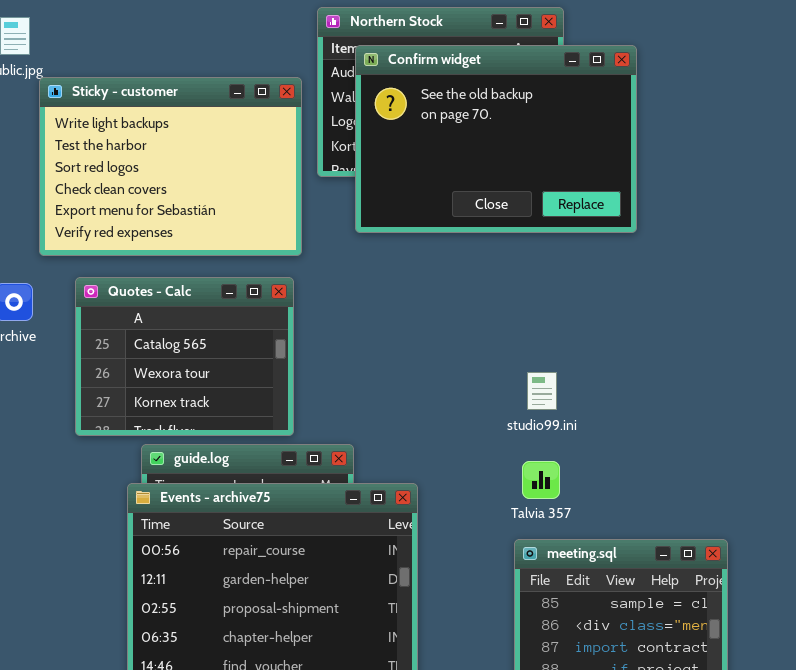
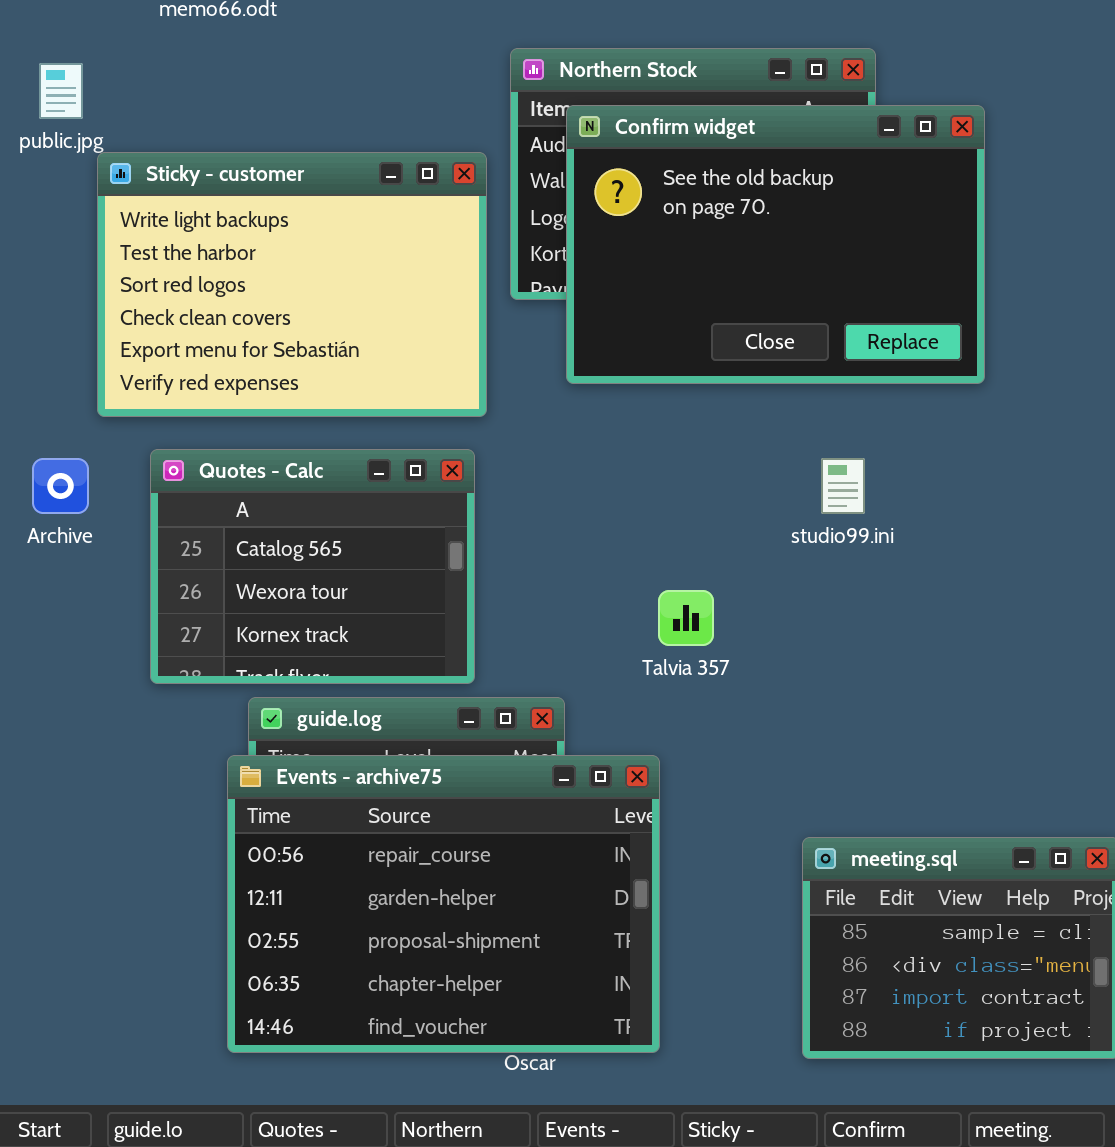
studio99.ini: [527,372,557,410] -> [821,458,865,514], moved
Talvia 357: [522,461,560,499] -> [658,590,714,646], moved

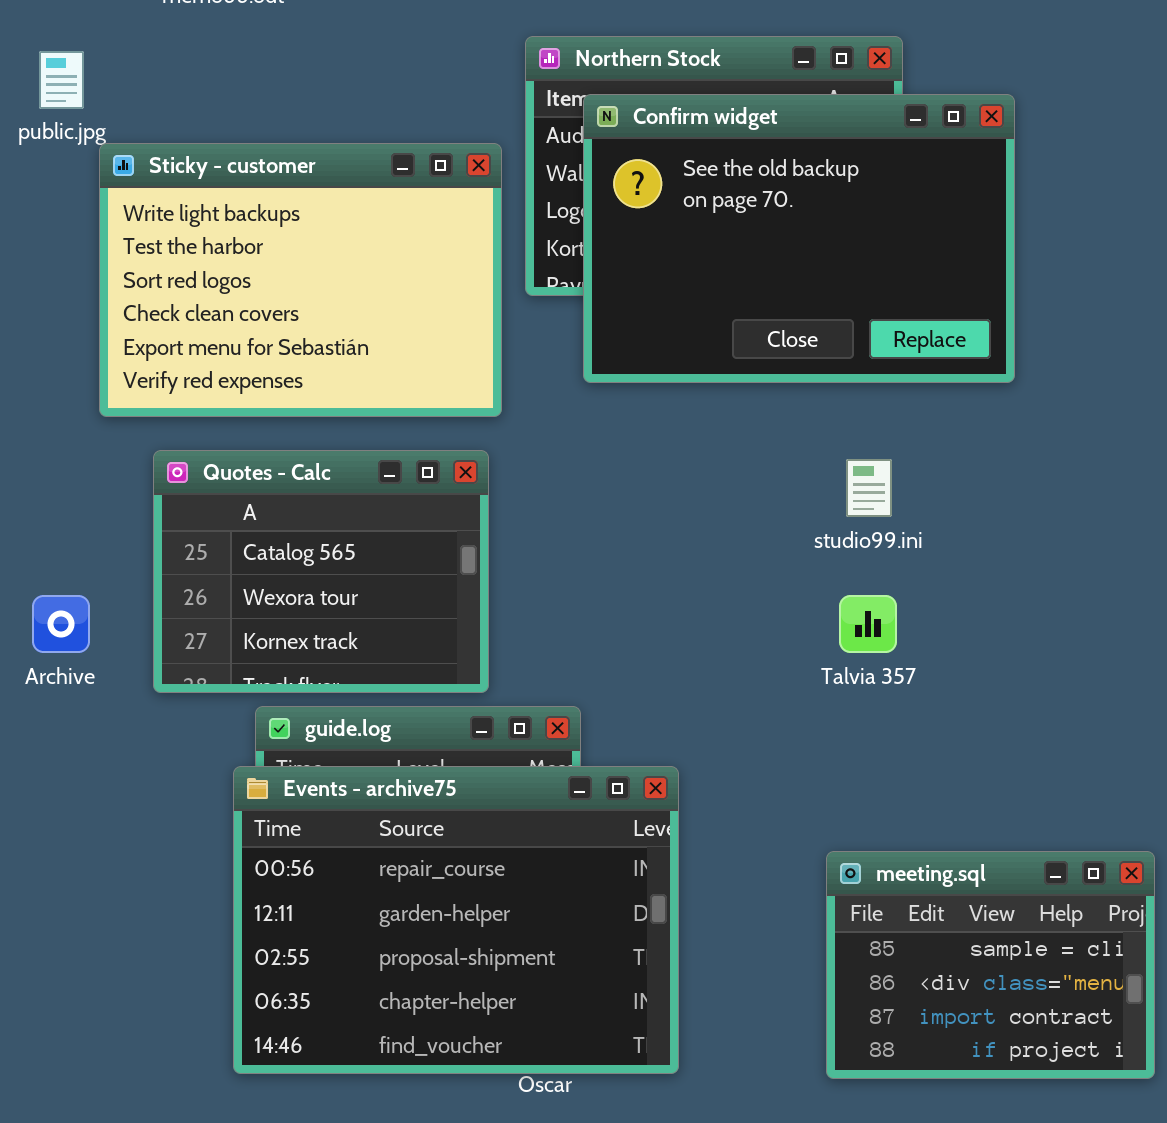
Archive: [32,458,89,514] -> [32,595,90,653], moved
Talvia 357: [658,590,714,646] -> [839,595,897,653], moved

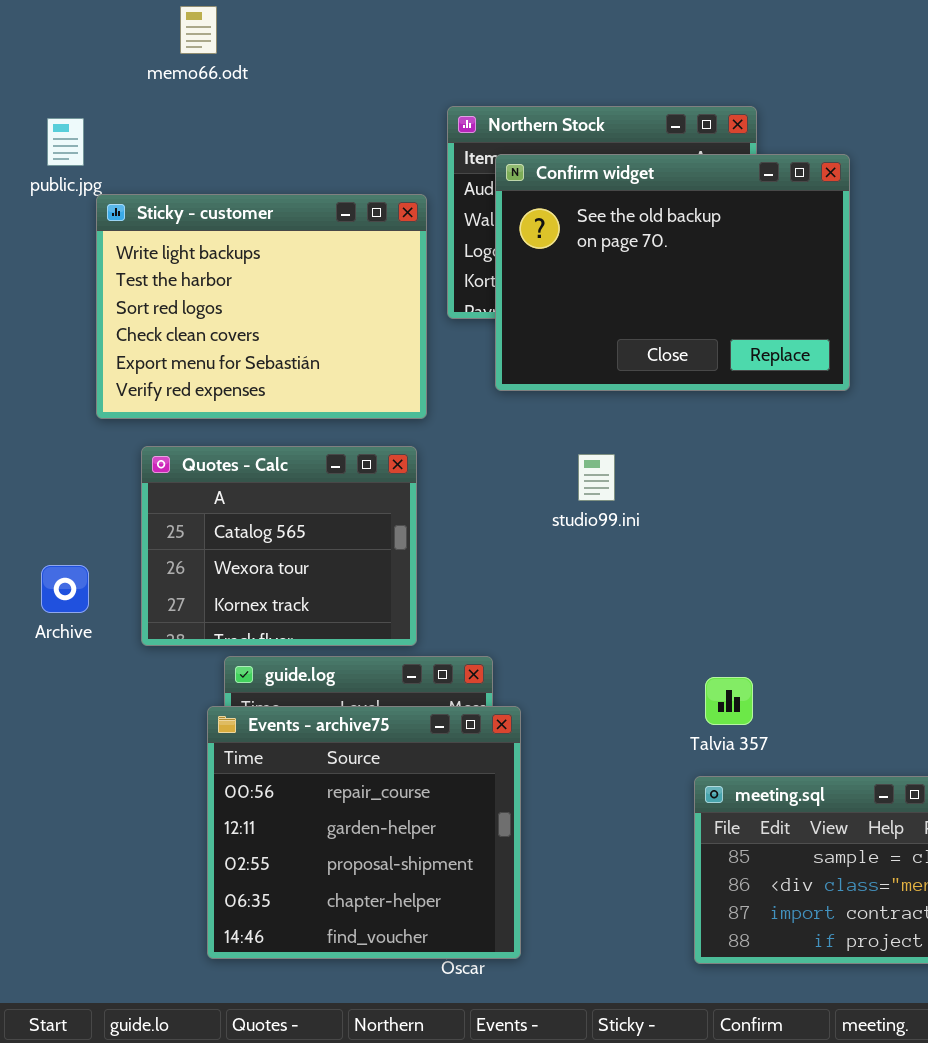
studio99.ini: [846,459,892,517] -> [578,454,615,501], moved
Talvia 357: [839,595,897,653] -> [705,677,753,725], moved
Events - archive75: [233,766,679,1074] -> [207,706,521,959], resized

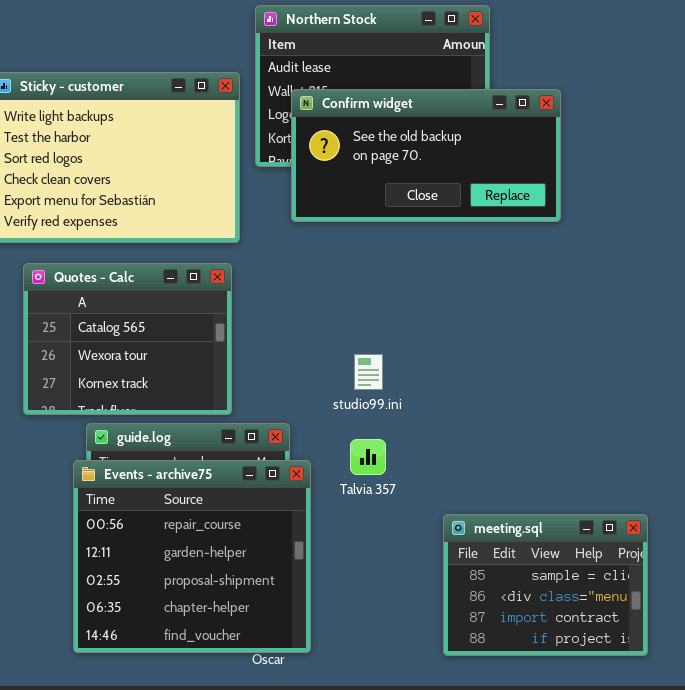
Confirm widget: [495,154,850,391] -> [291,89,561,222], resized
studio99.ini: [578,454,615,501] -> [354,354,383,390], moved
Talvia 357: [705,677,753,725] -> [350,439,386,475], moved

